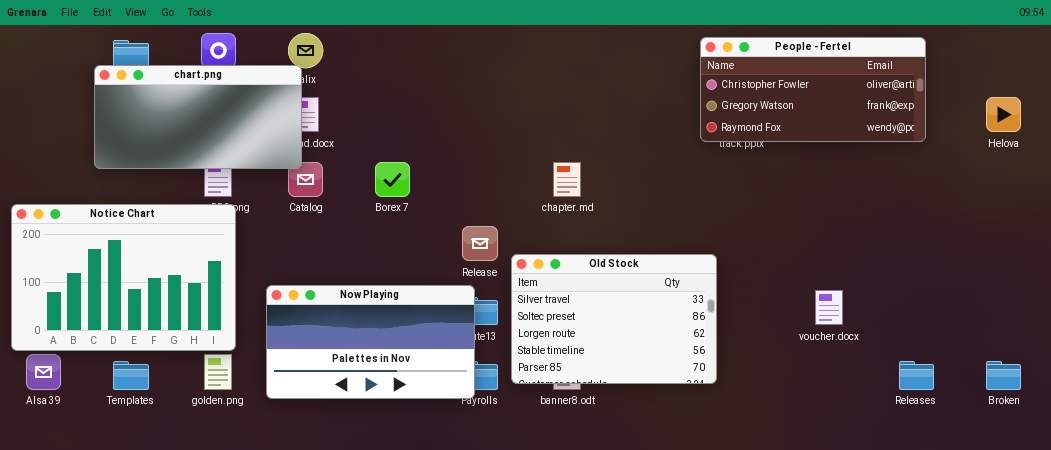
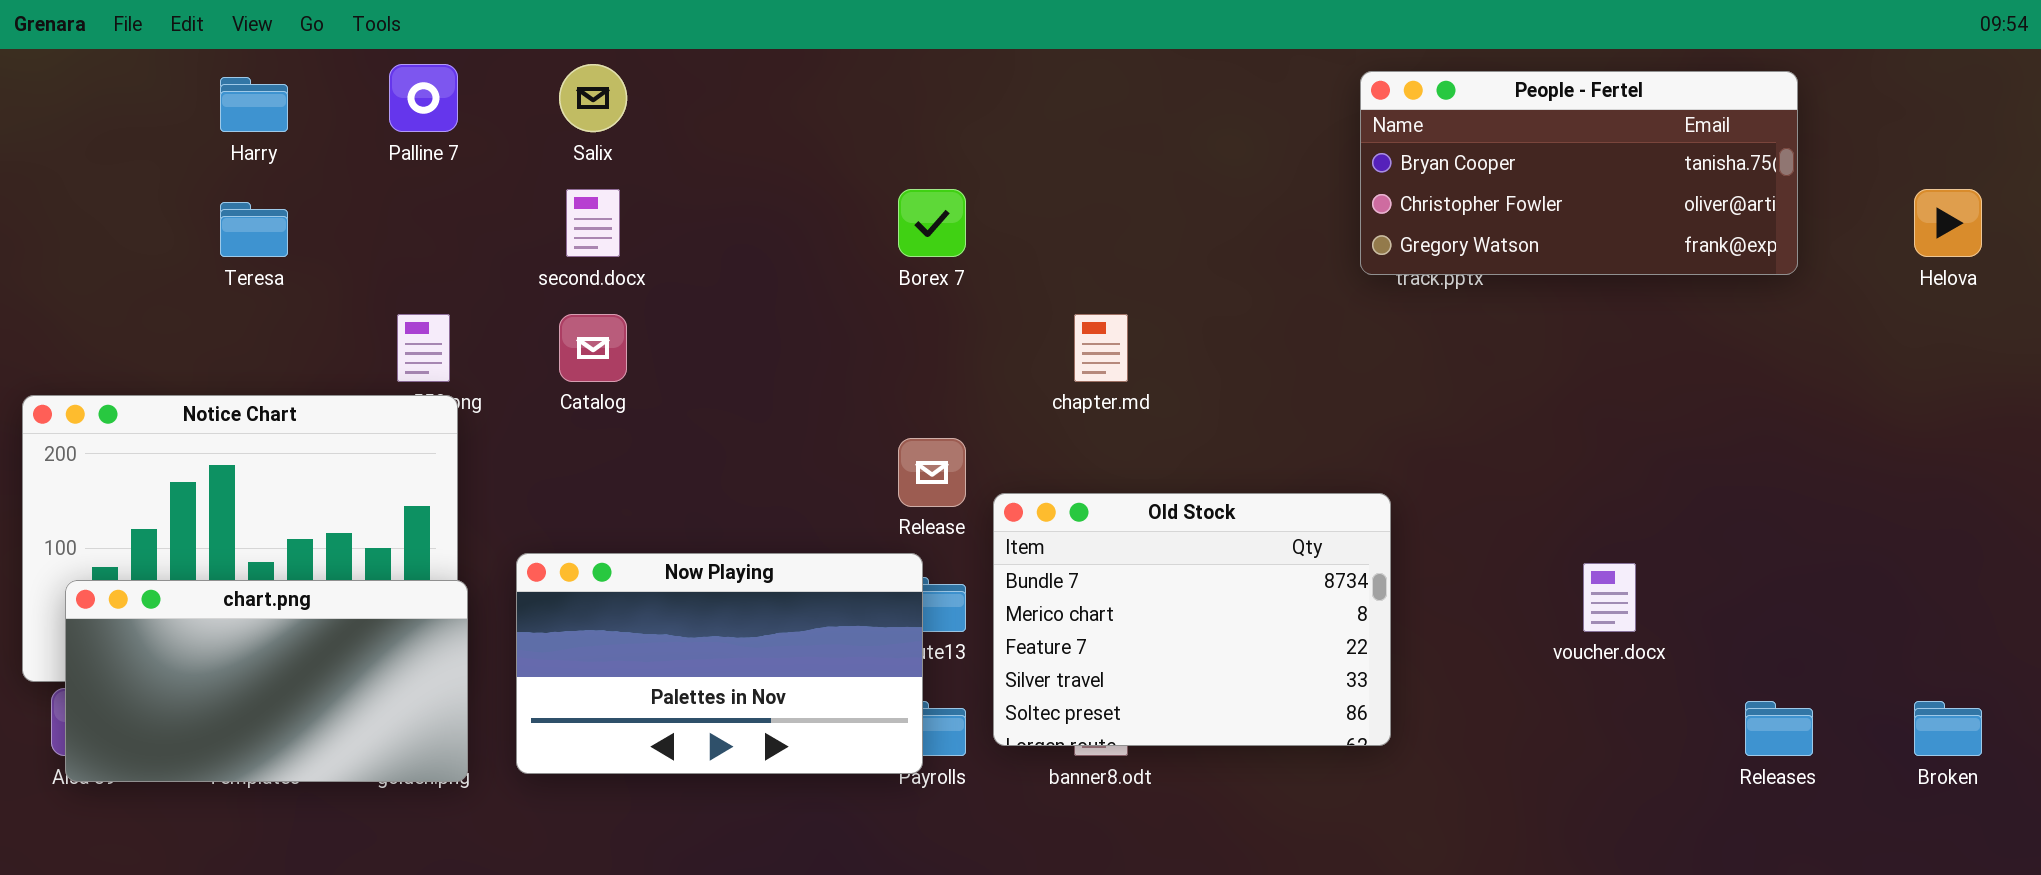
People - Fertel: [700,37,926,142] -> [1360,71,1798,275], scrolled up 1 row
chart.png: [94,65,302,169] -> [65,580,468,782], moved
Borex 7: [375,162,410,197] -> [898,189,966,257], moved
Old Stock: [511,254,717,384] -> [993,493,1391,746], scrolled up 3 rows

